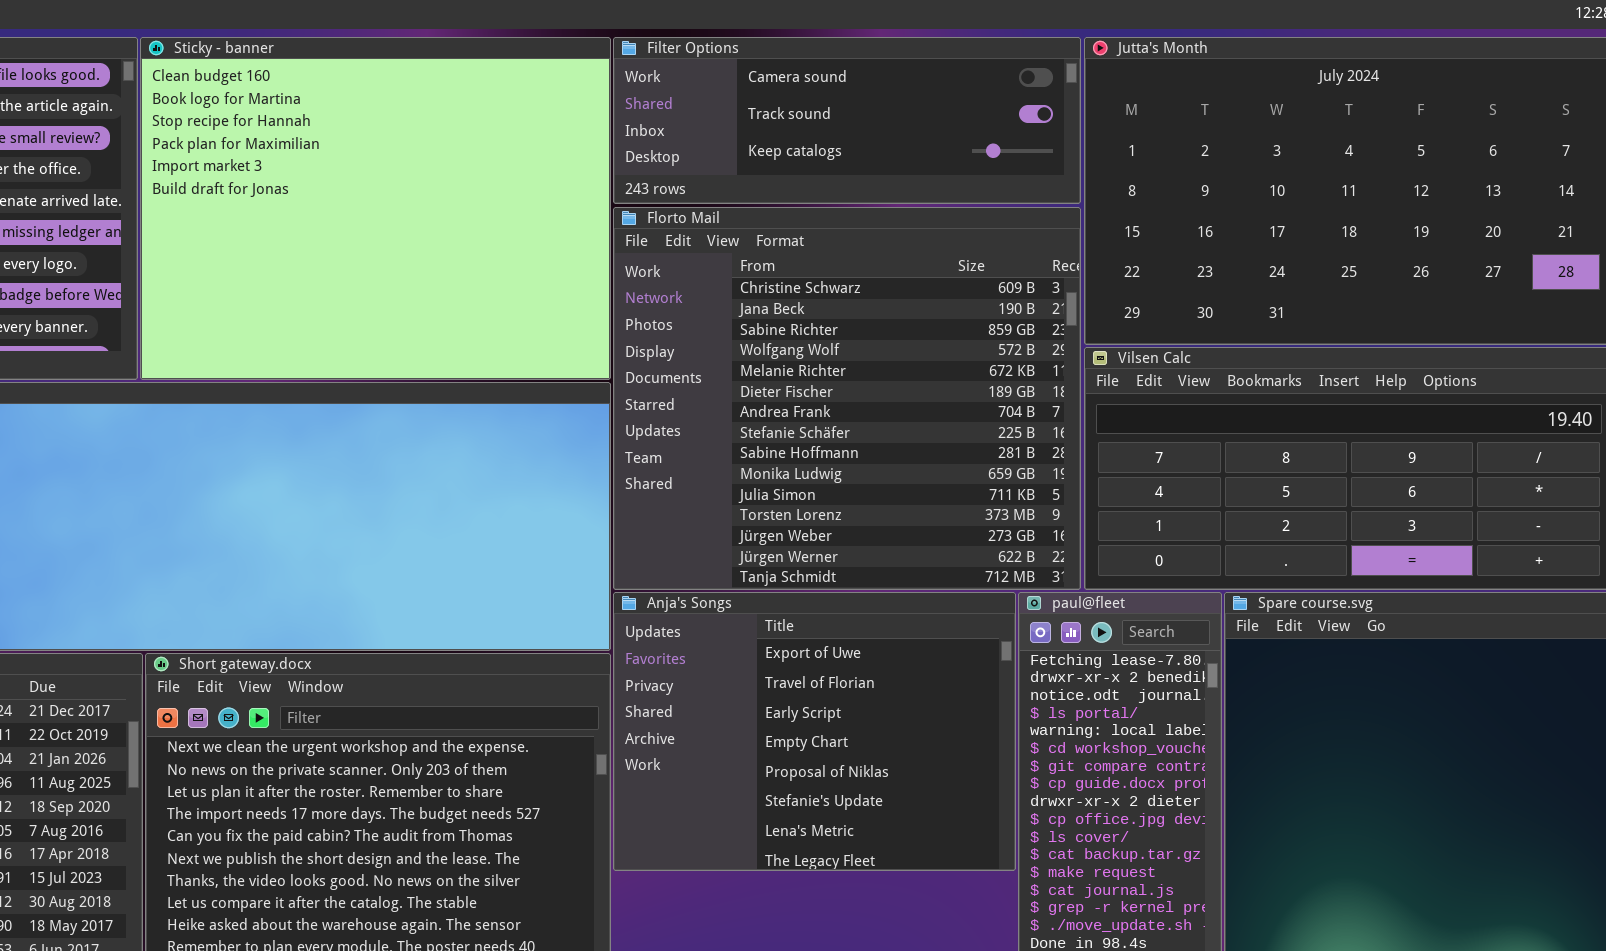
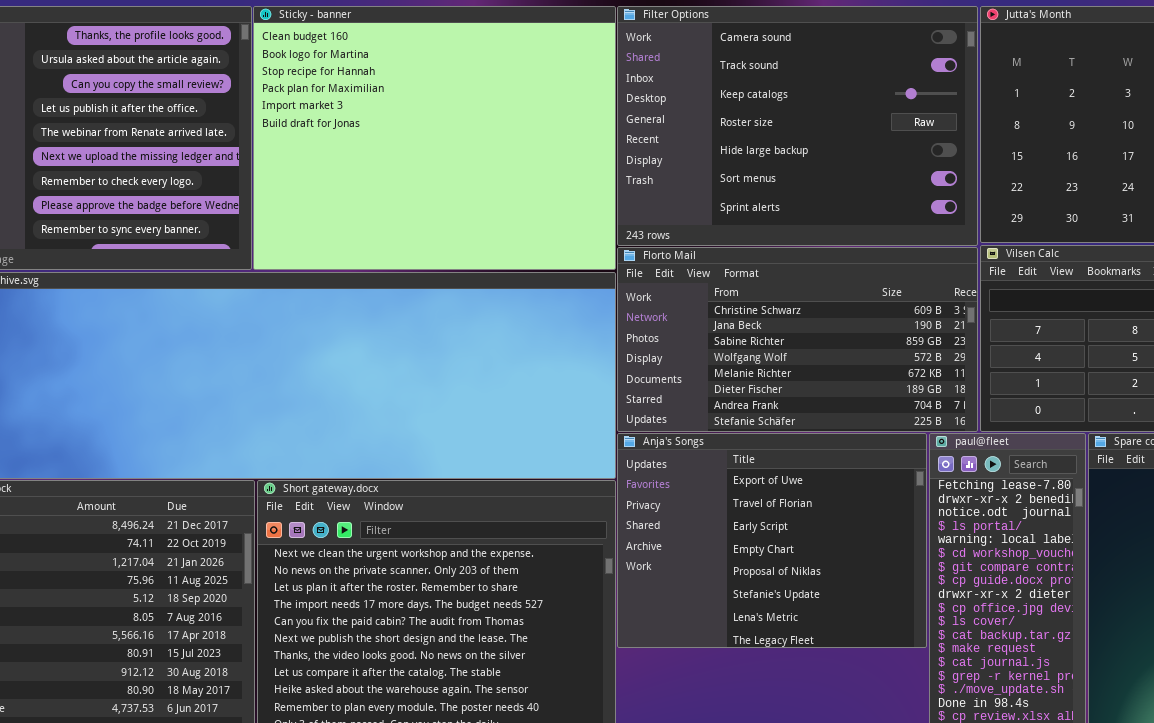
Filter Options: [613,37,1081,204] -> [617,6,978,246], resized
Florto Mail: [613,207,1081,590] -> [617,247,978,432], resized

